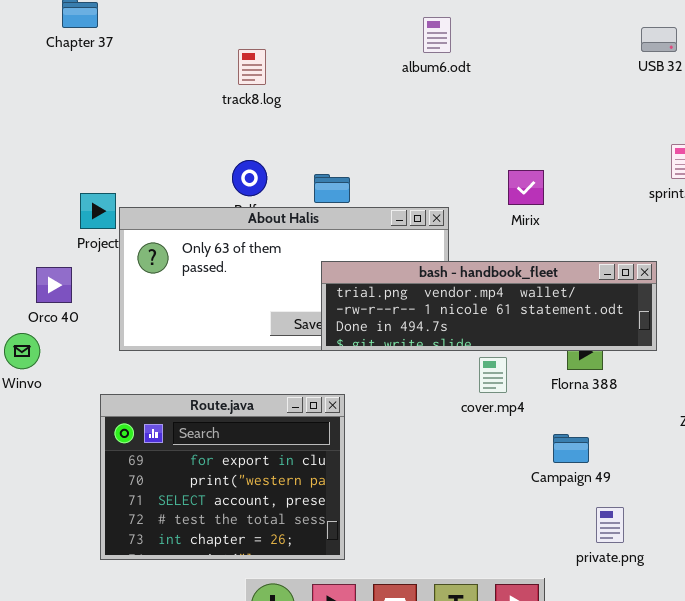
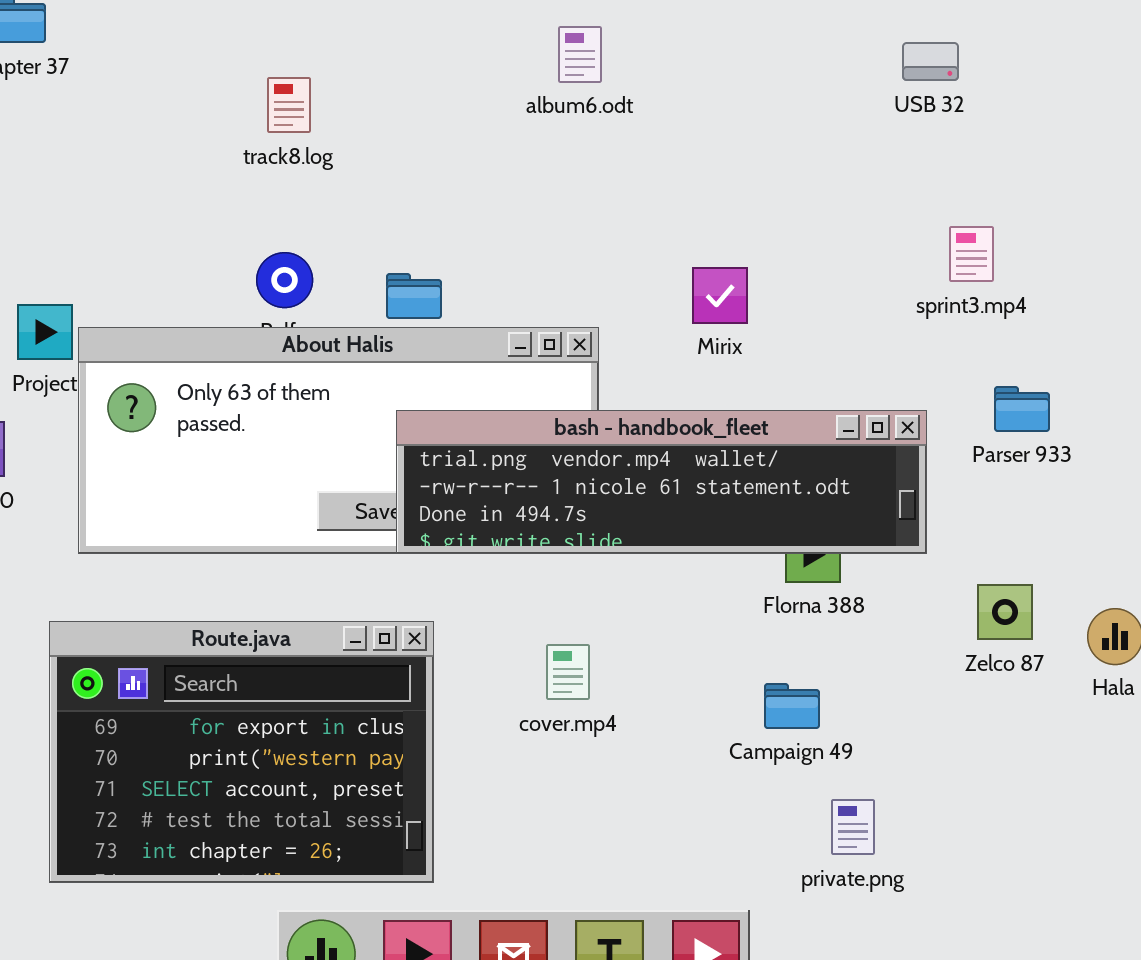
cover.mp4: [479,357,507,393] -> [546,644,590,700], moved

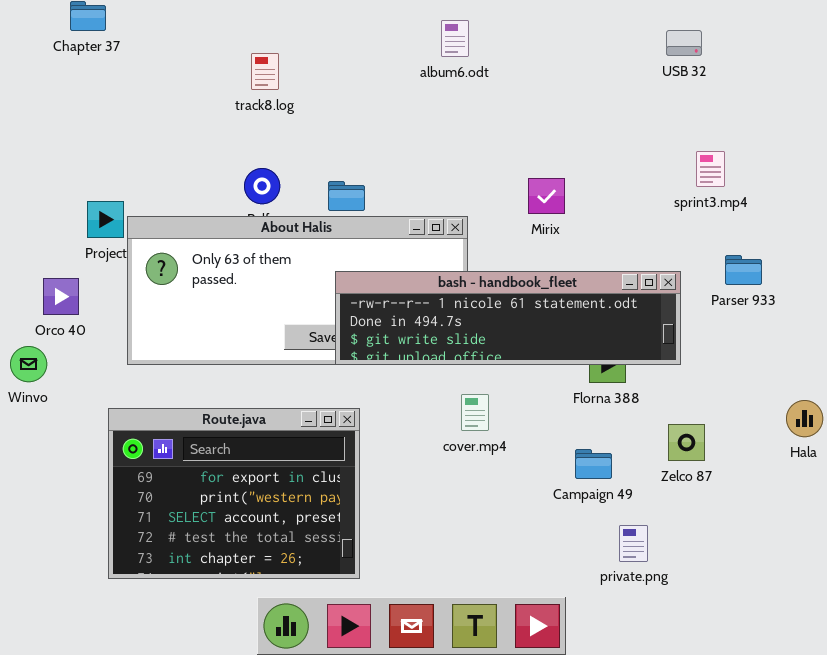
bash - handbook_fleet: [396,410,927,554] -> [335,271,681,365], scrolled down 1 row
Zelco 87: [977,584,1033,640] -> [668,424,705,461], moved
cover.mp4: [546,644,590,700] -> [461,394,489,431], moved

